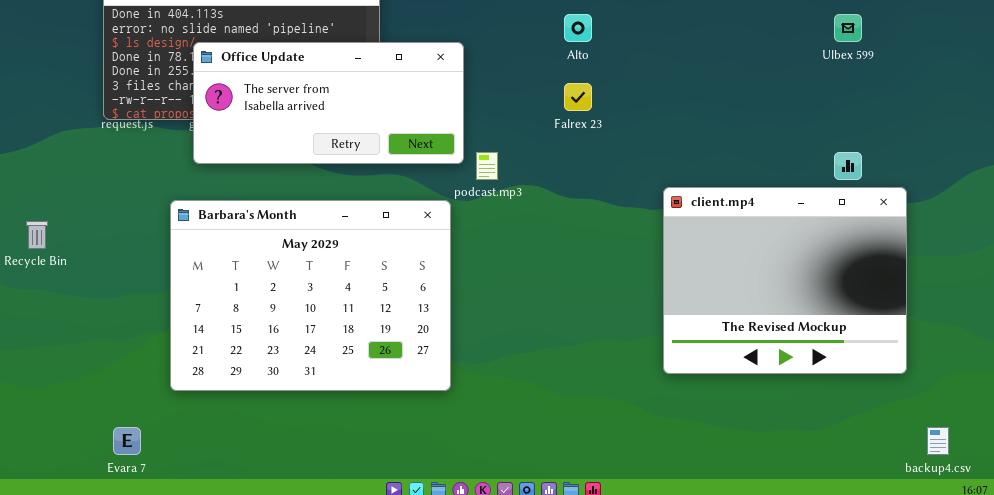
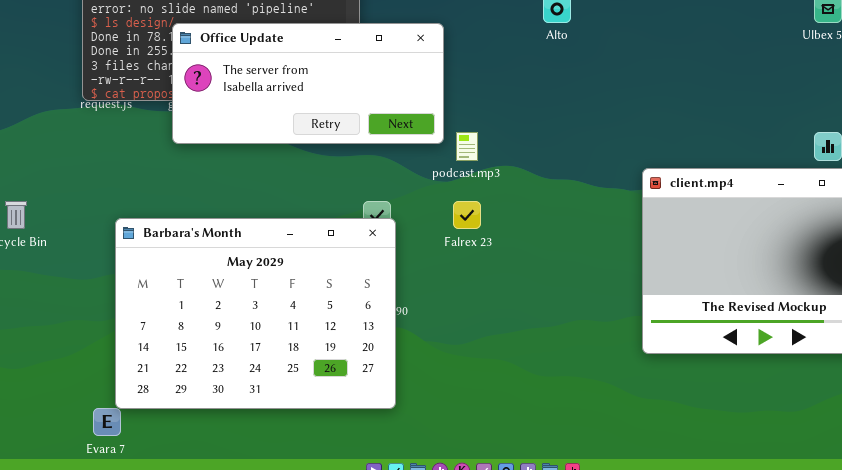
Falrex 23: [564,83,592,111] -> [453,201,481,229], moved
Barbara's Month: [170,200,451,391] -> [115,218,396,409], moved

